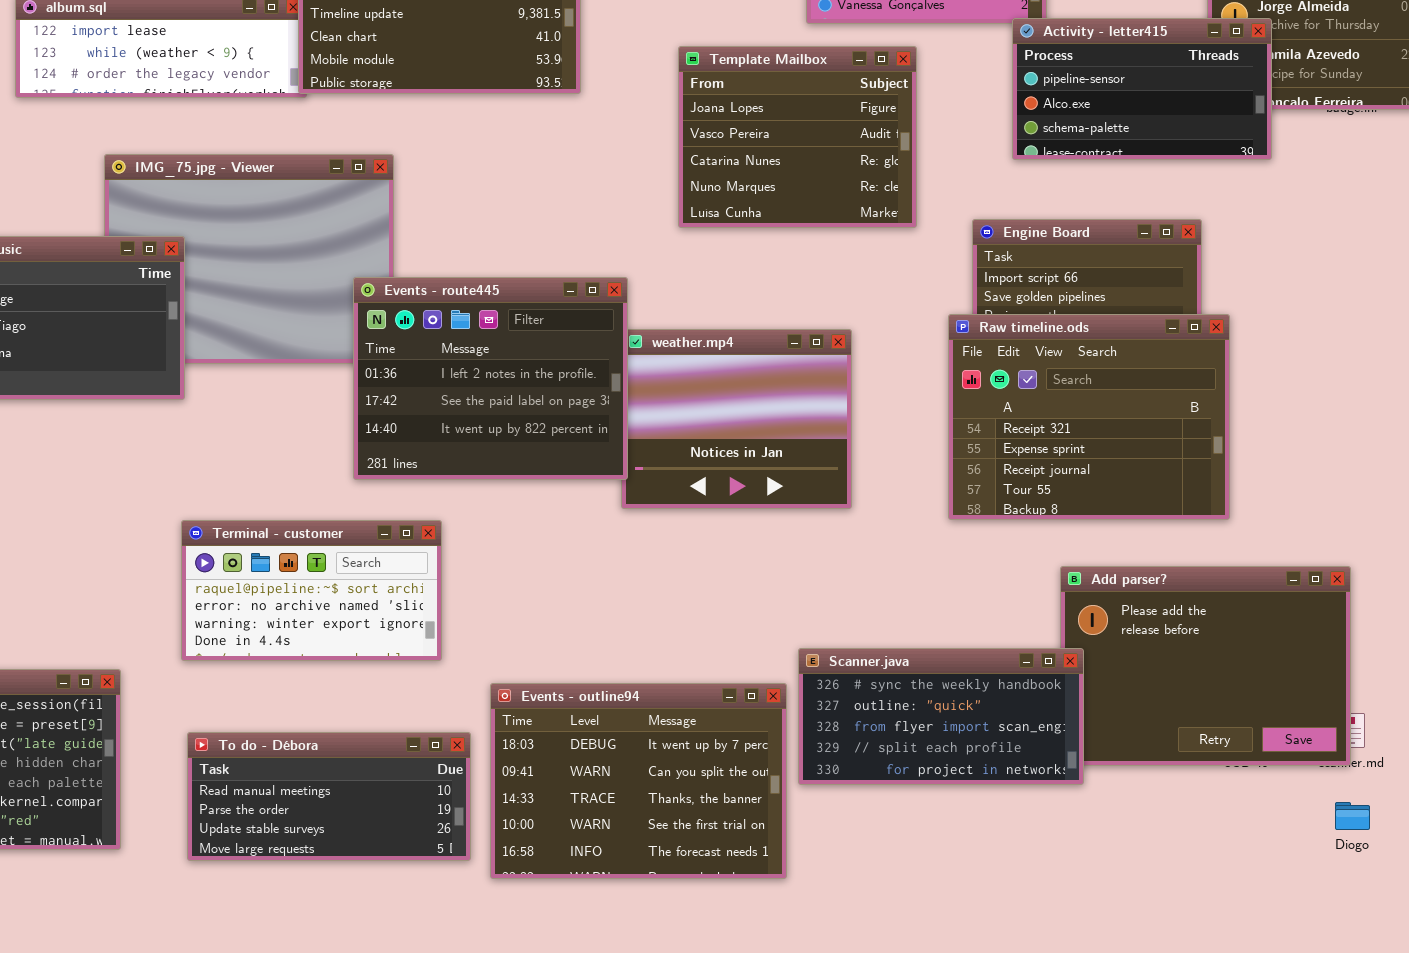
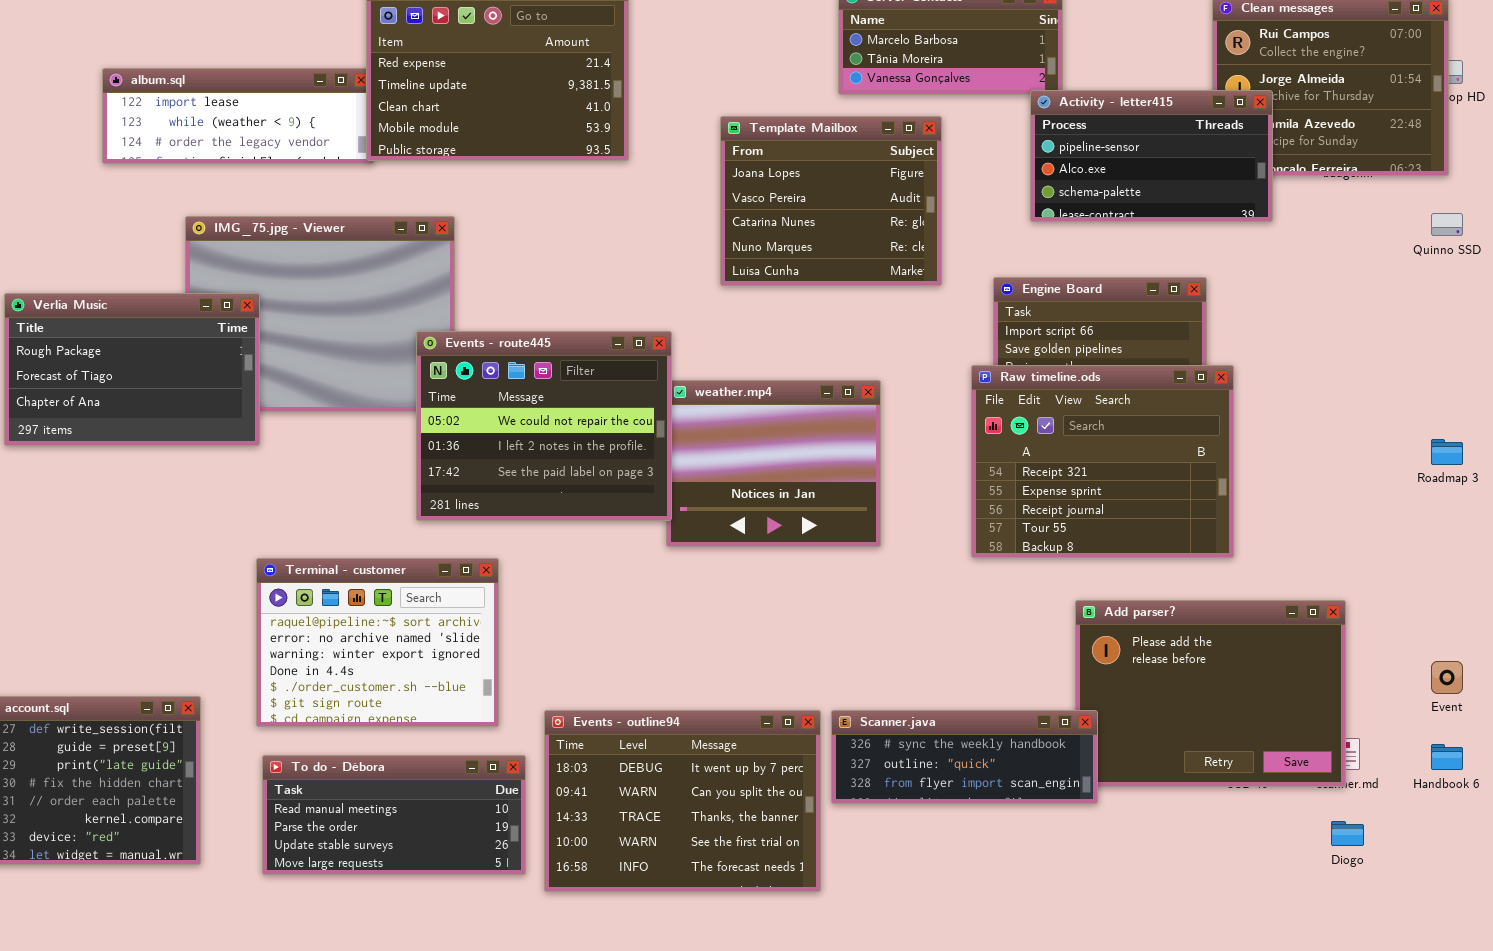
Events - route445: [353,277,628,480] -> [416,331,672,521], scrolled up 1 row
Terminal - customer: [181,520,442,661] -> [256,558,499,727], resized
Scanner.java: [798,648,1084,785] -> [831,710,1098,804], resized

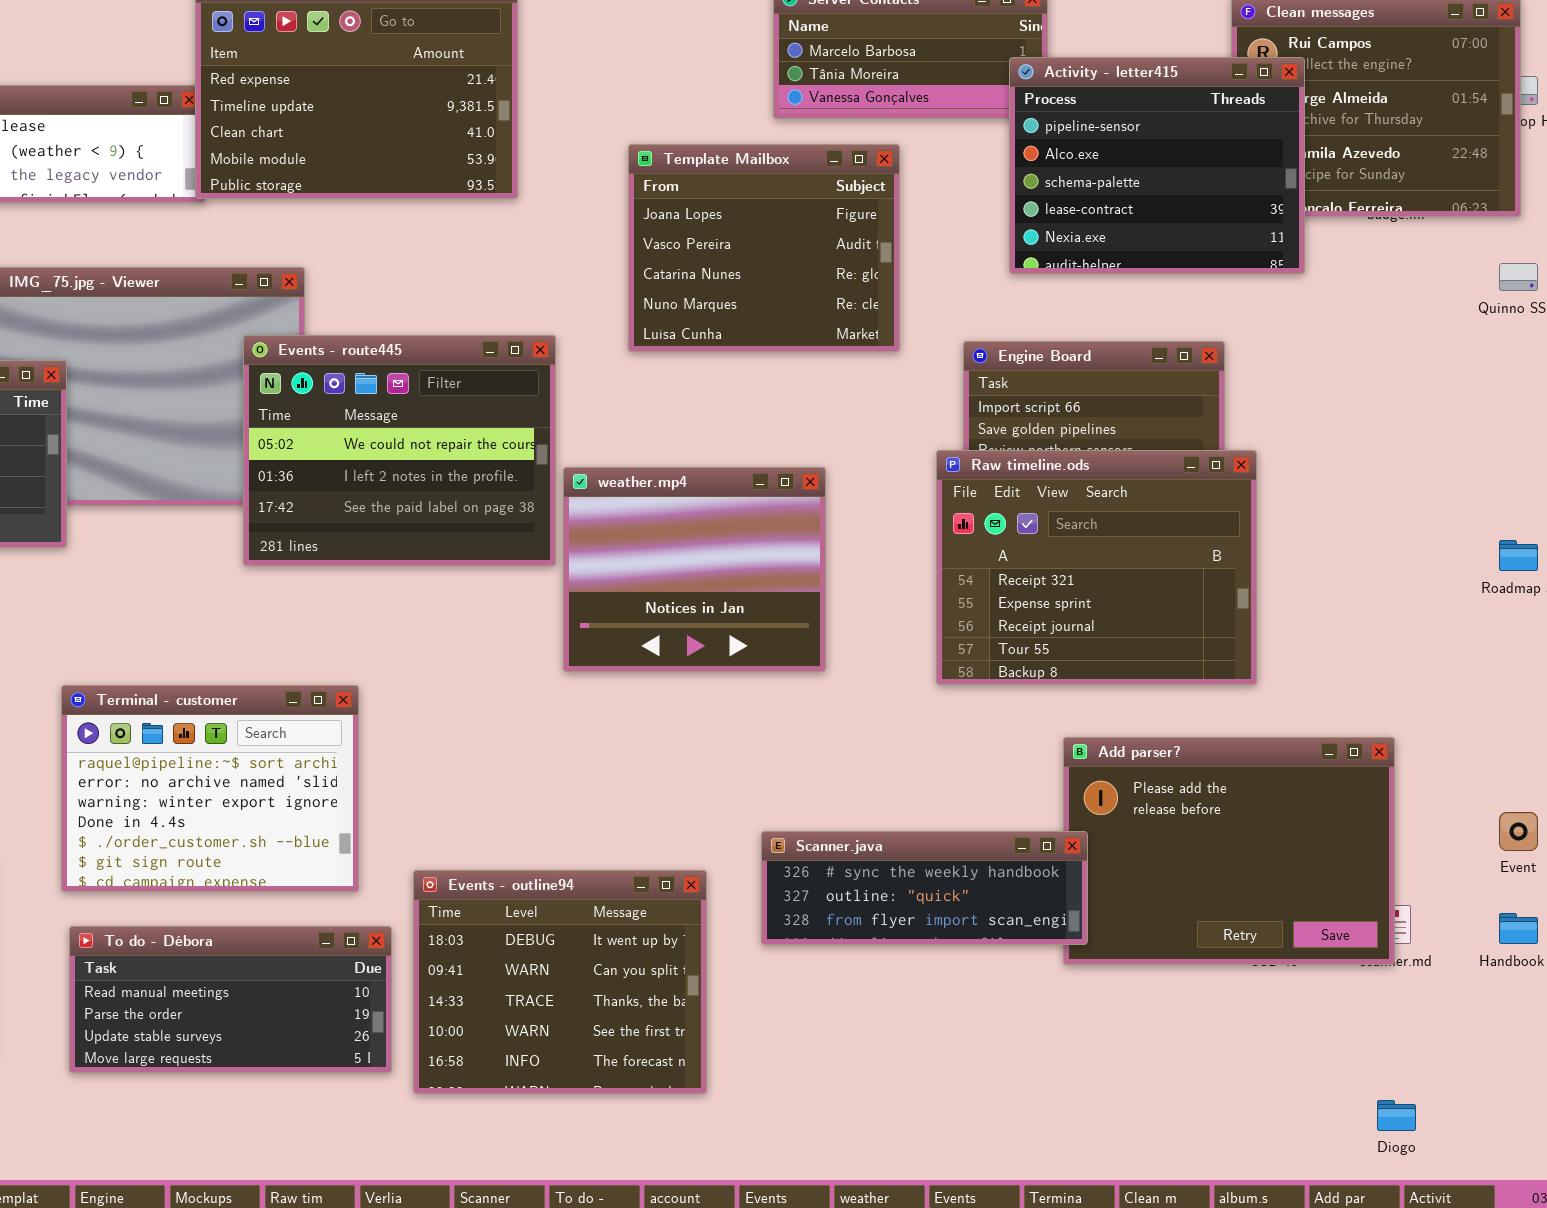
Activity - letter415: [1030,90,1273,222] -> [1009,57,1305,274], resized
Events - route445: [416,331,672,521] -> [243,335,556,566], moved
Events - outline94: [544,710,821,892] -> [413,870,707,1094], resized
Scanner.java: [831,710,1098,804] -> [761,831,1088,945], moved
Diogo: [1331,821,1364,846] -> [1377,1100,1416,1131], moved

